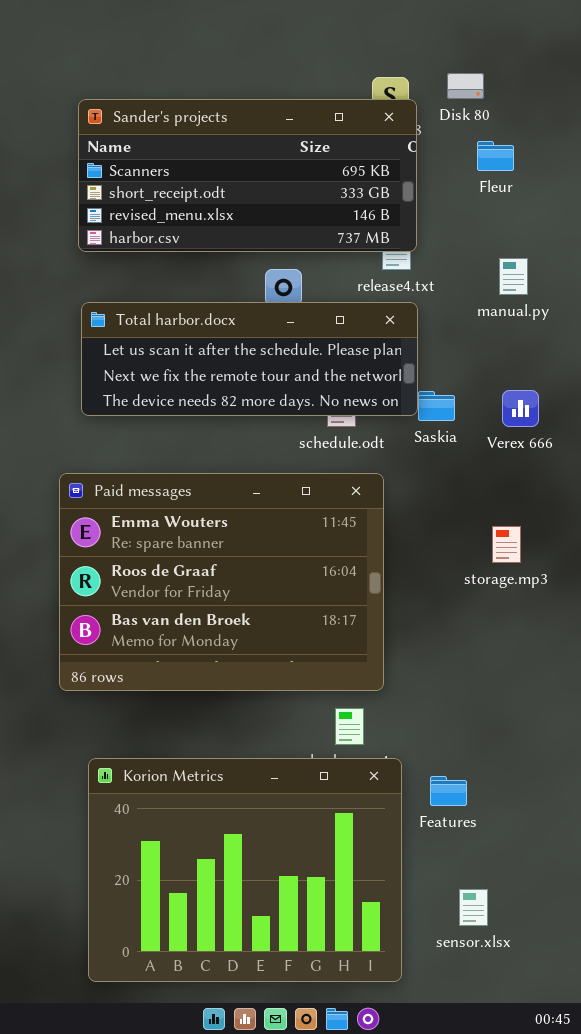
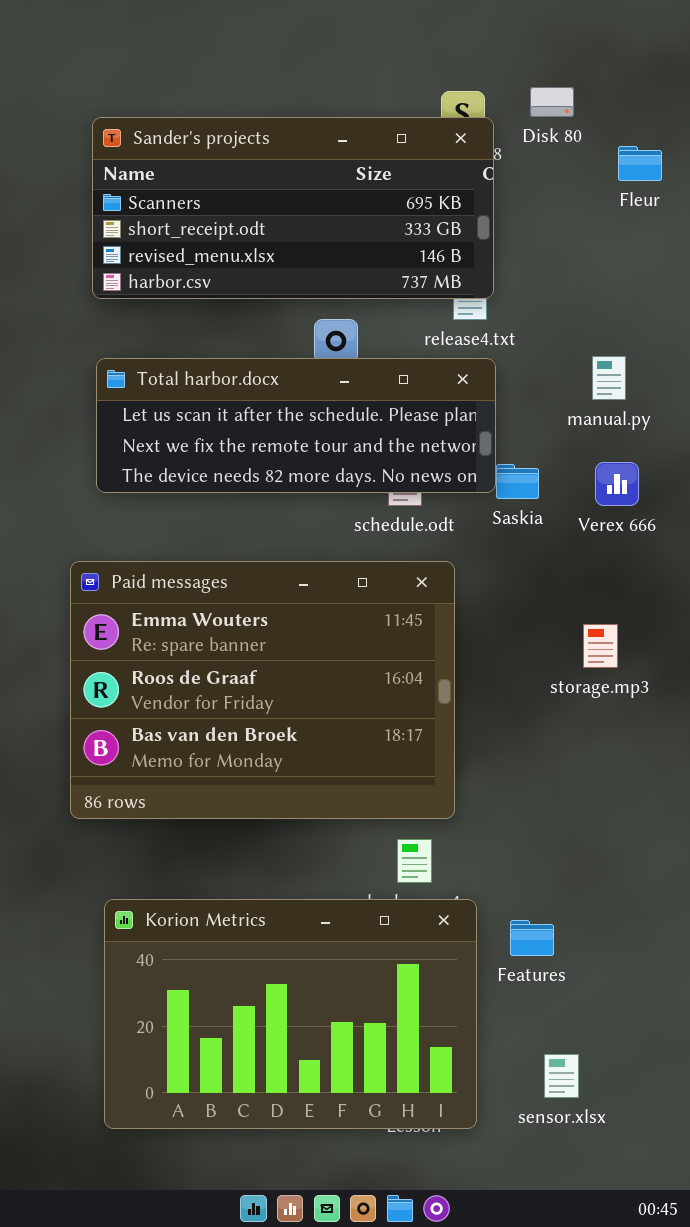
Fleur: [477,141,514,171] -> [618,146,662,181], moved
manual.py: [499,258,528,295] -> [592,356,626,400], moved
Korion Metrics: [88,758,402,982] -> [104,899,477,1129], resized

